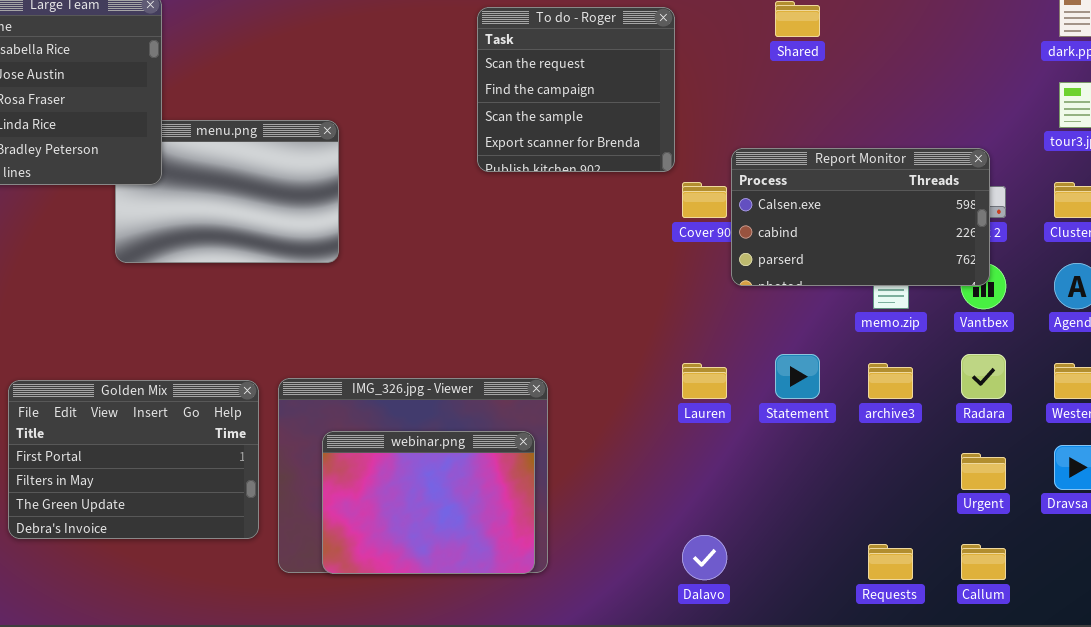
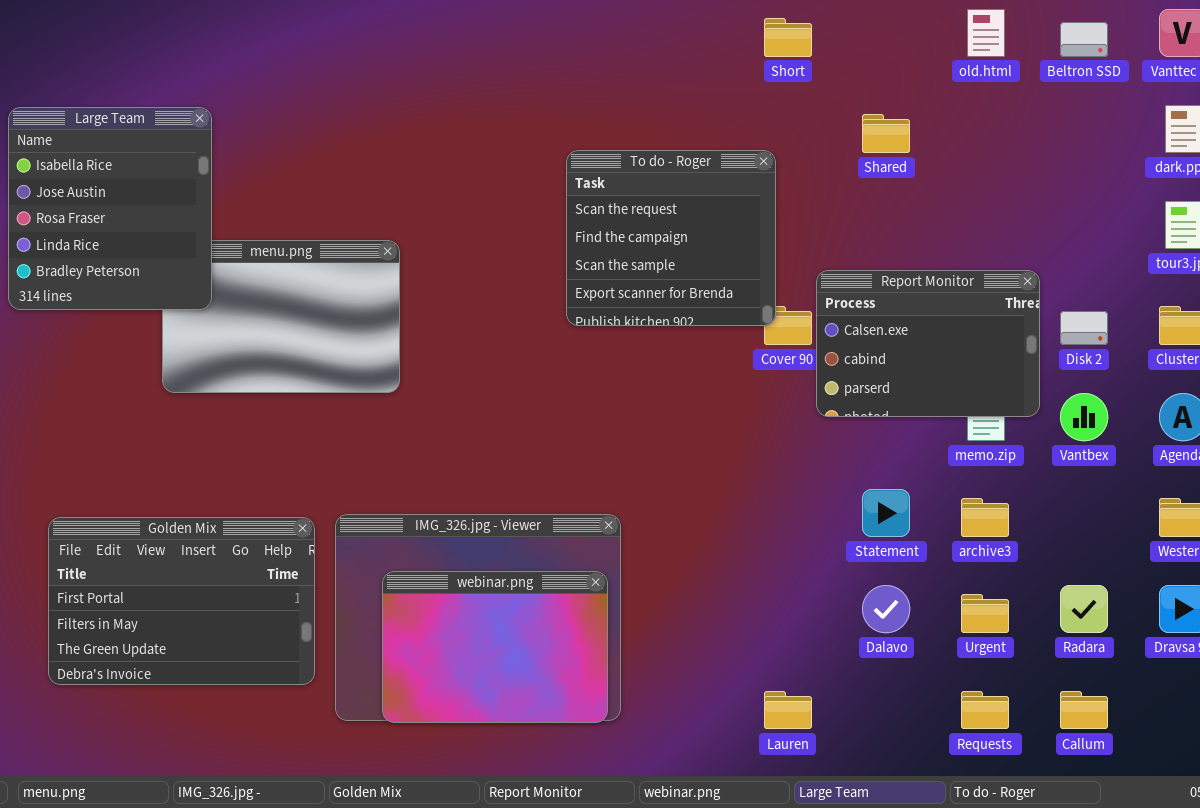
To do - Roger: [477,7,675,172] -> [566,150,776,326], moved
Report Monitor: [731,148,990,286] -> [816,270,1040,417], resized
Radara: [961,354,1006,399] -> [1060,585,1108,633], moved
Lauren: [682,363,727,399] -> [764,691,812,729], moved
Urgent: [961,453,1006,490] -> [961,594,1009,633], moved
Dalavo: [682,535,727,580] -> [862,585,910,633], moved

